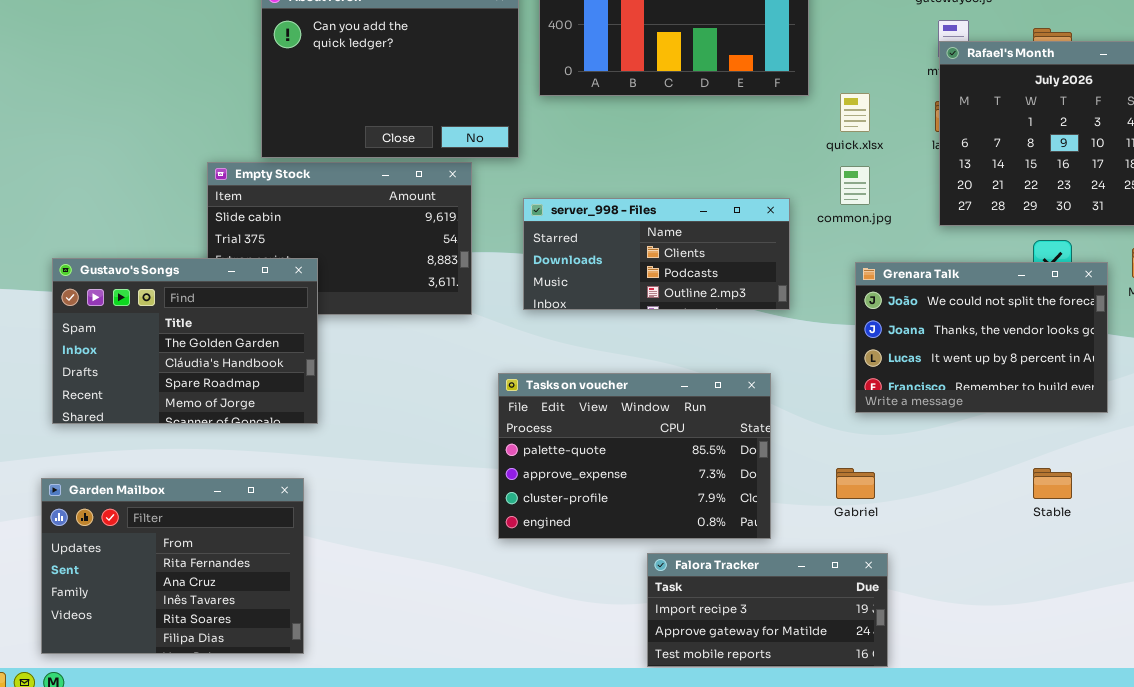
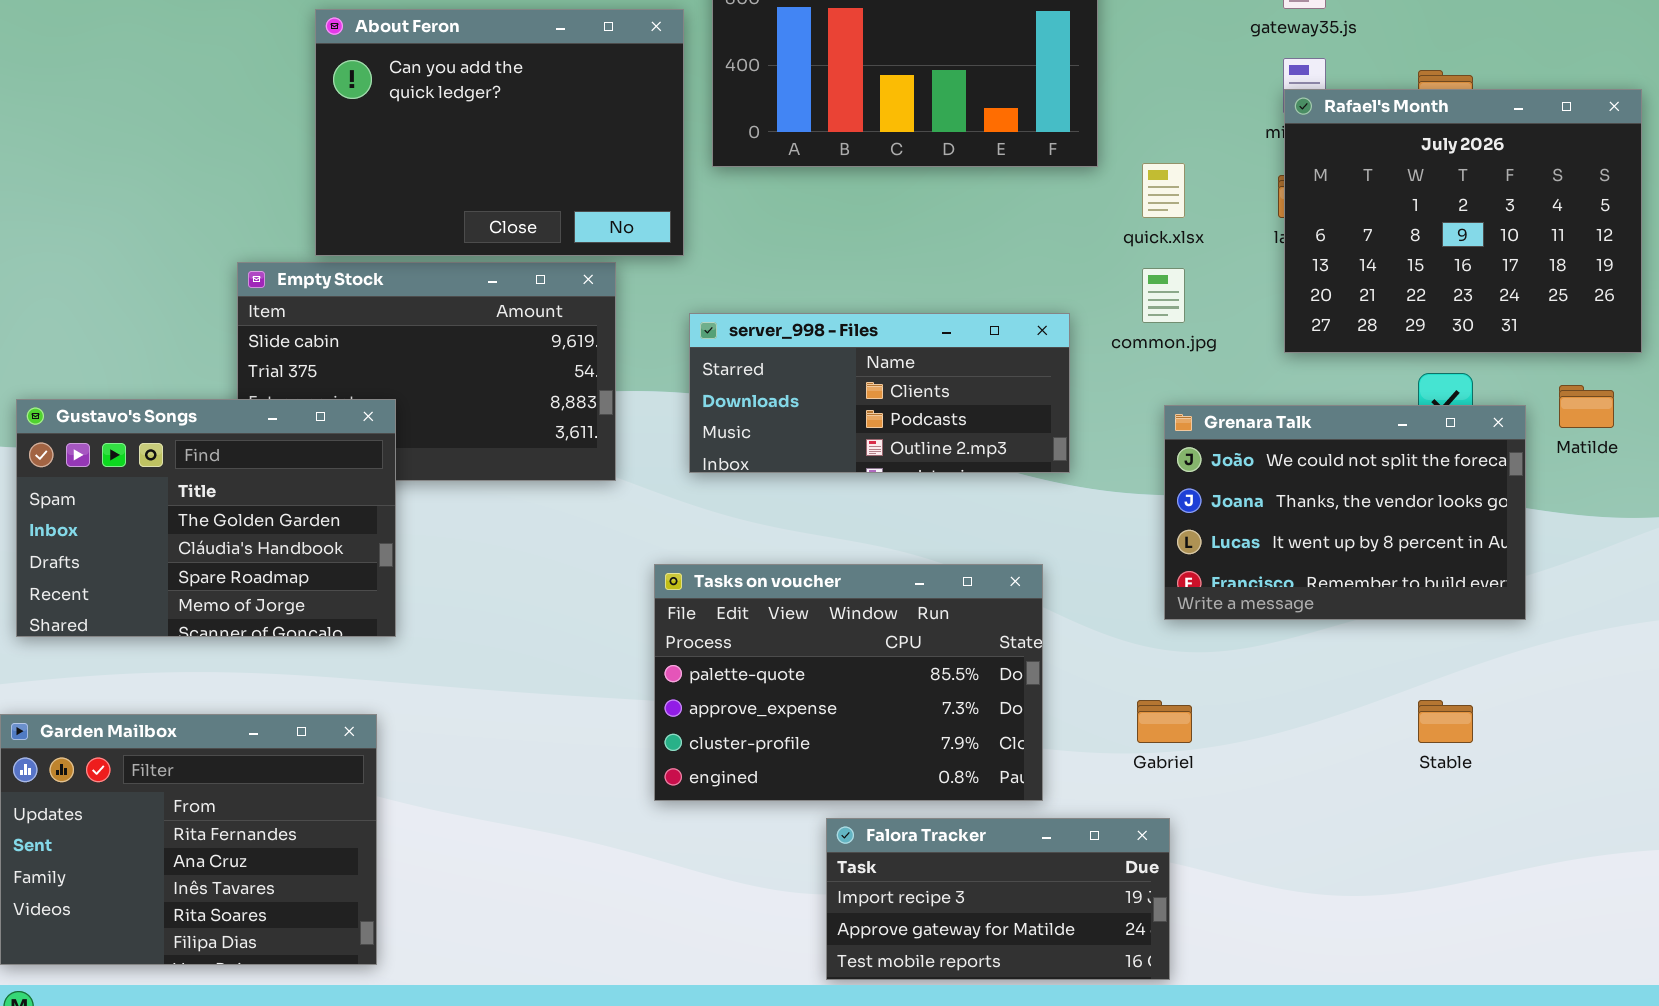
Falora Tracker: [647,553,888,667] -> [826,818,1170,980], moved

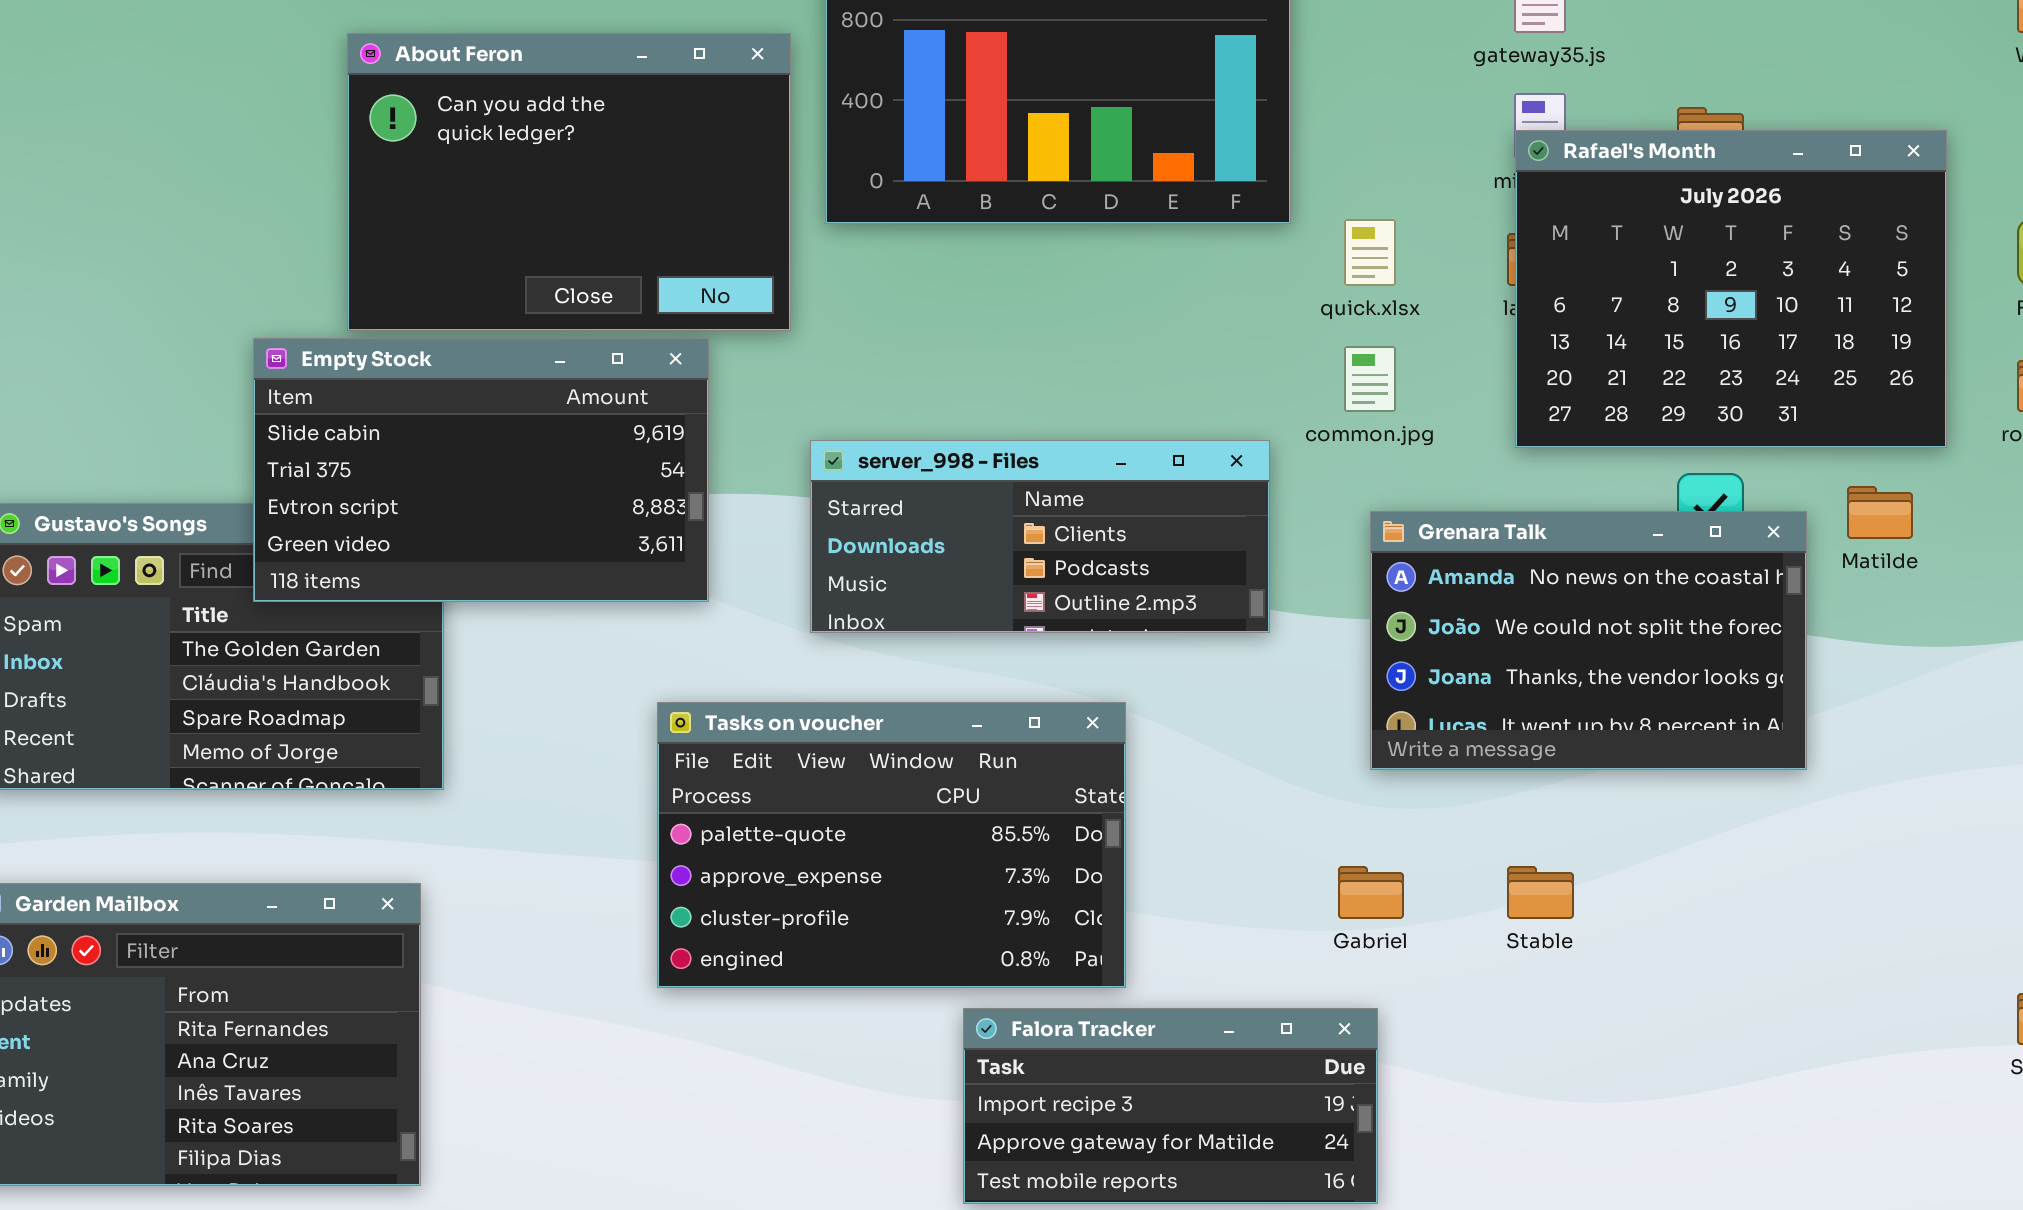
Empty Stock: [237,262,616,481] -> [253,338,709,602], raised
server_998 - Files: [689,313,1070,473] -> [810,440,1270,633], moved
Grenara Talk: [1164,405,1526,620] -> [1370,511,1807,770], scrolled up 1 row
Tasks on voucher: [654,564,1043,801] -> [657,702,1126,988], moved
Stable: [1418,700,1473,743] -> [1507,866,1574,919], moved

